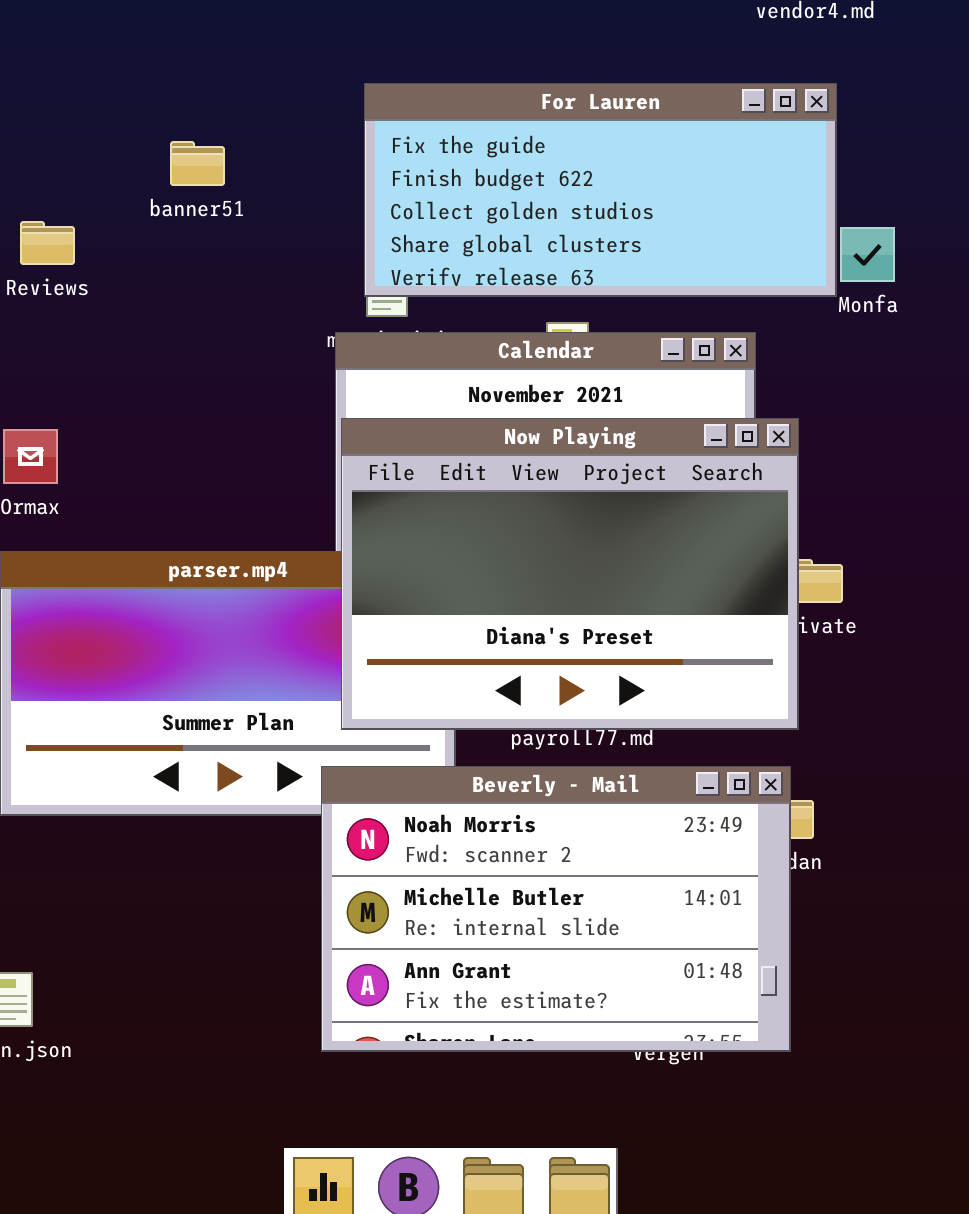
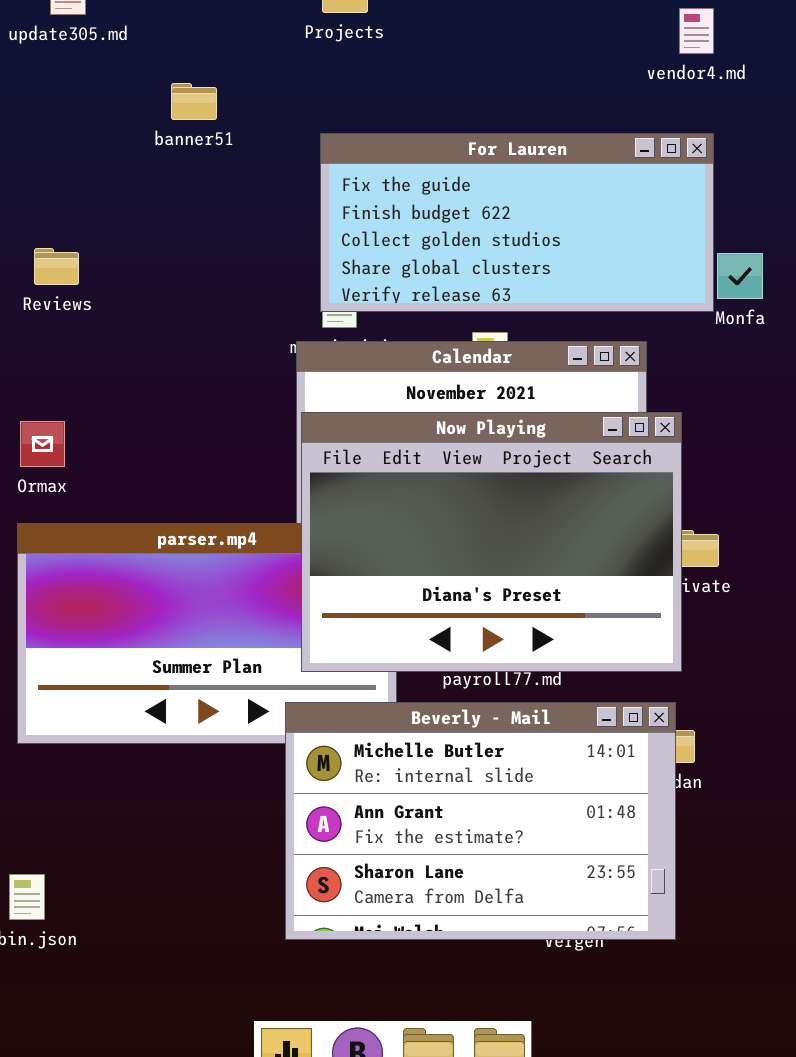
banner51: [170,141,225,186] -> [171,83,217,120], moved
Beverly - Mail: [321,766,791,1052] -> [285,702,676,940], scrolled down 1 row

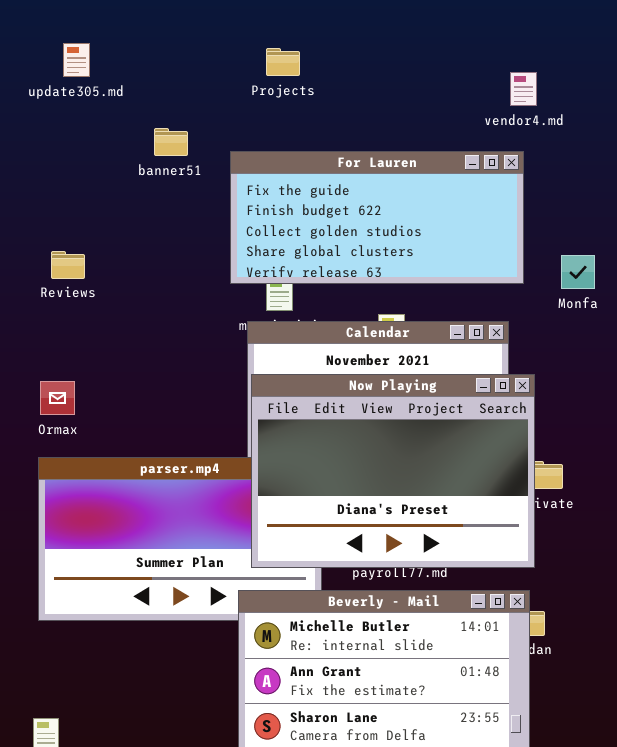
vendor4.md: [679,8,714,54] -> [510,72,537,106], moved
For Lauren: [320,133,714,312] -> [230,151,524,284], moved

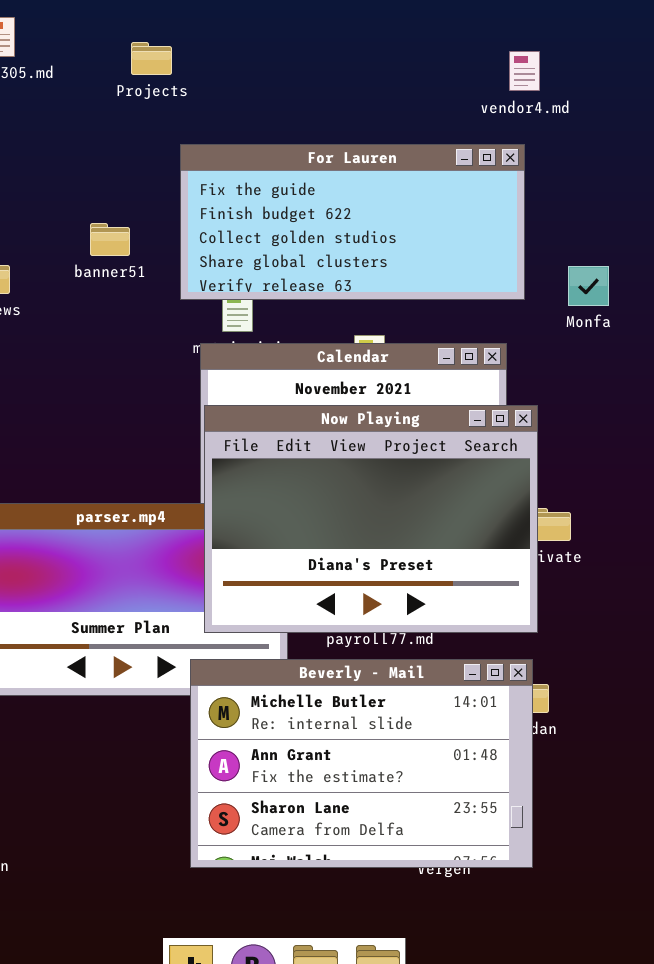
Projects: [266,48,300,76] -> [131,42,172,75], moved
banner51: [154,128,188,156] -> [90,223,130,256], moved

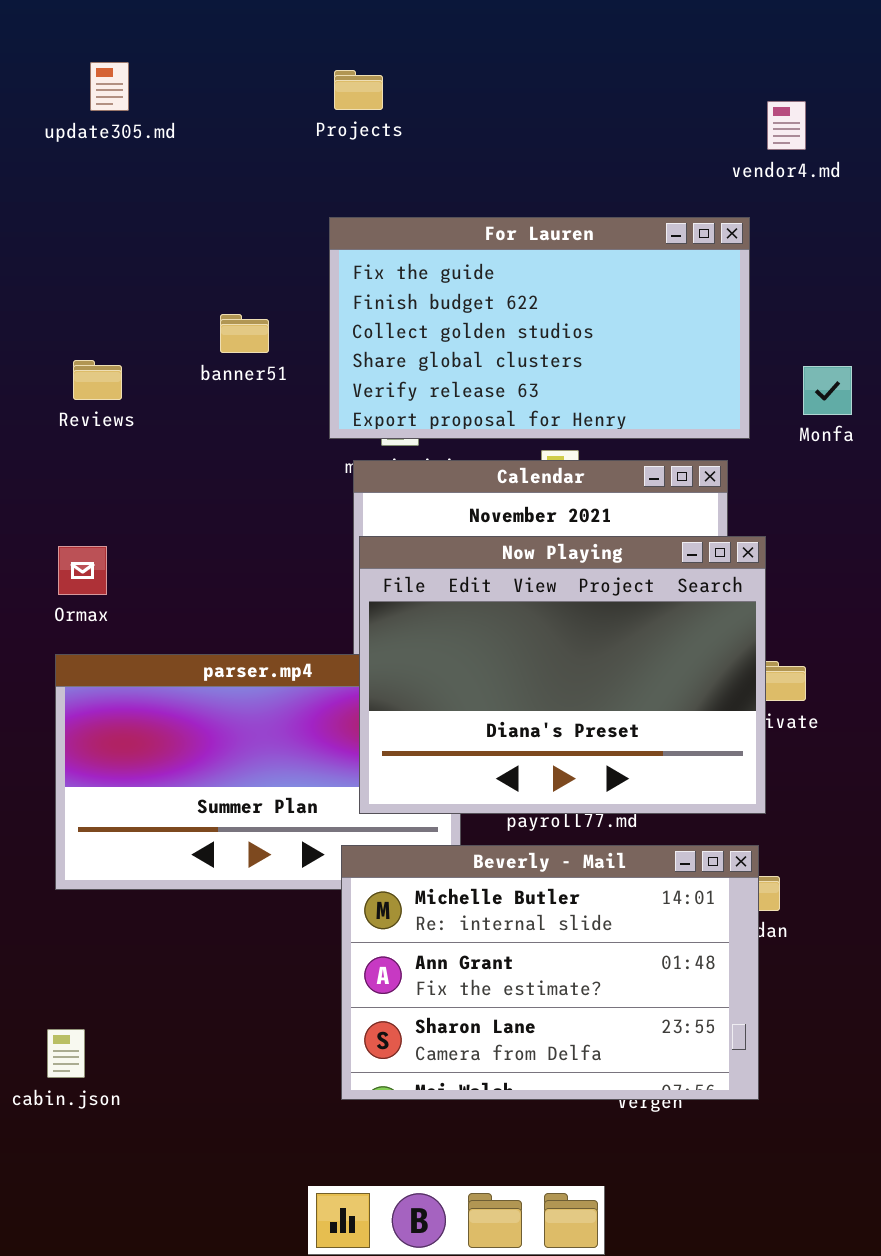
Projects: [131,42,172,75] -> [334,70,383,110], moved
vendor4.md: [509,51,540,91] -> [767,101,806,150], moved
For Lauren: [180,144,525,300] -> [329,217,750,439], resized

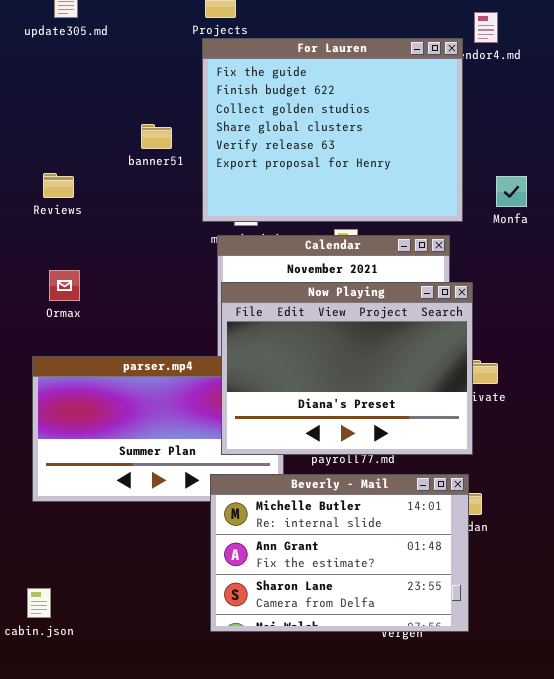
For Lauren: [329,217,750,439] -> [202,38,463,222], resized
banner51: [220,314,269,353] -> [141,124,172,149], moved
Ormax: [58,546,107,595] -> [49,270,80,301], moved

